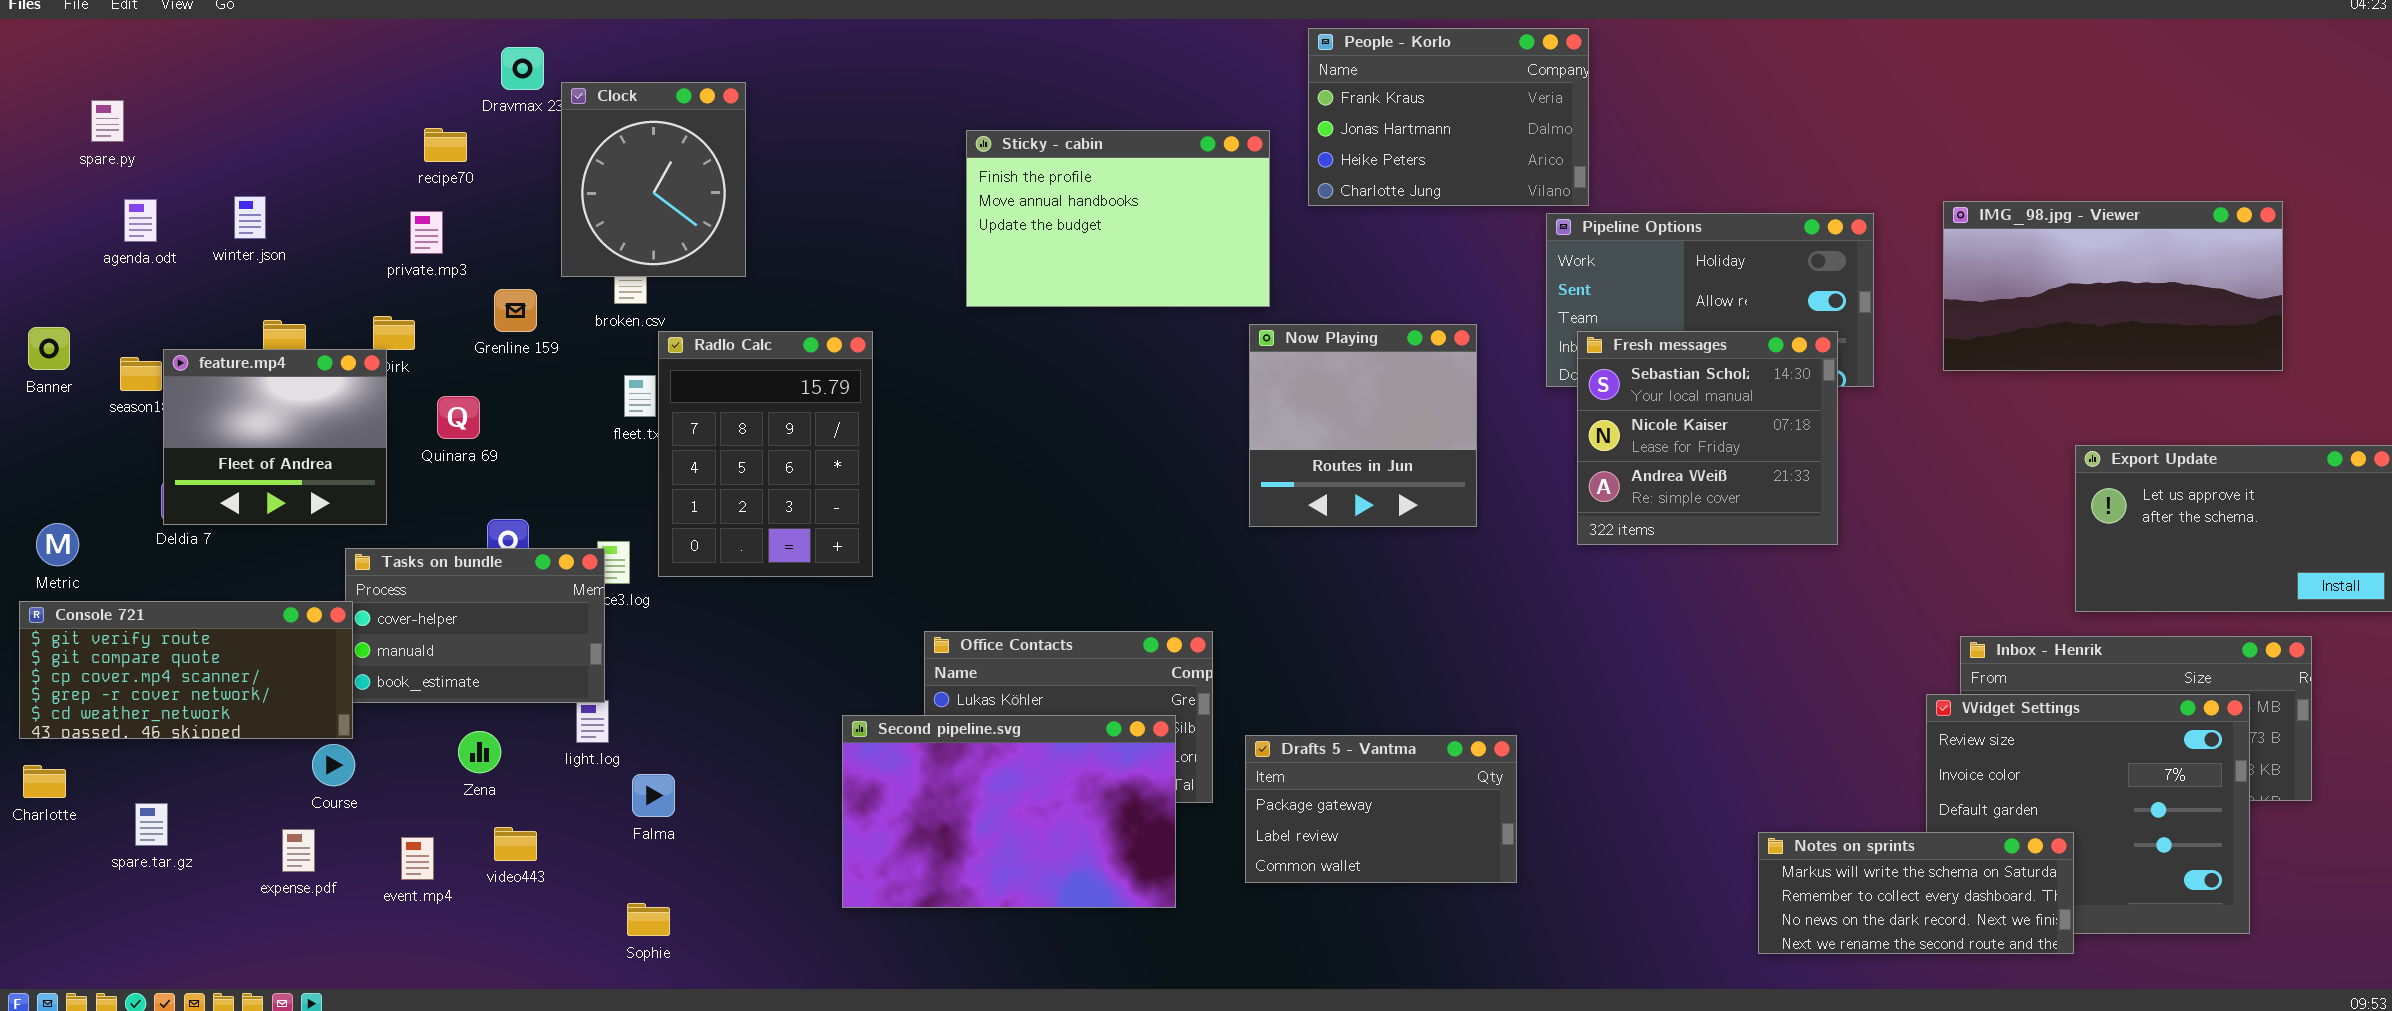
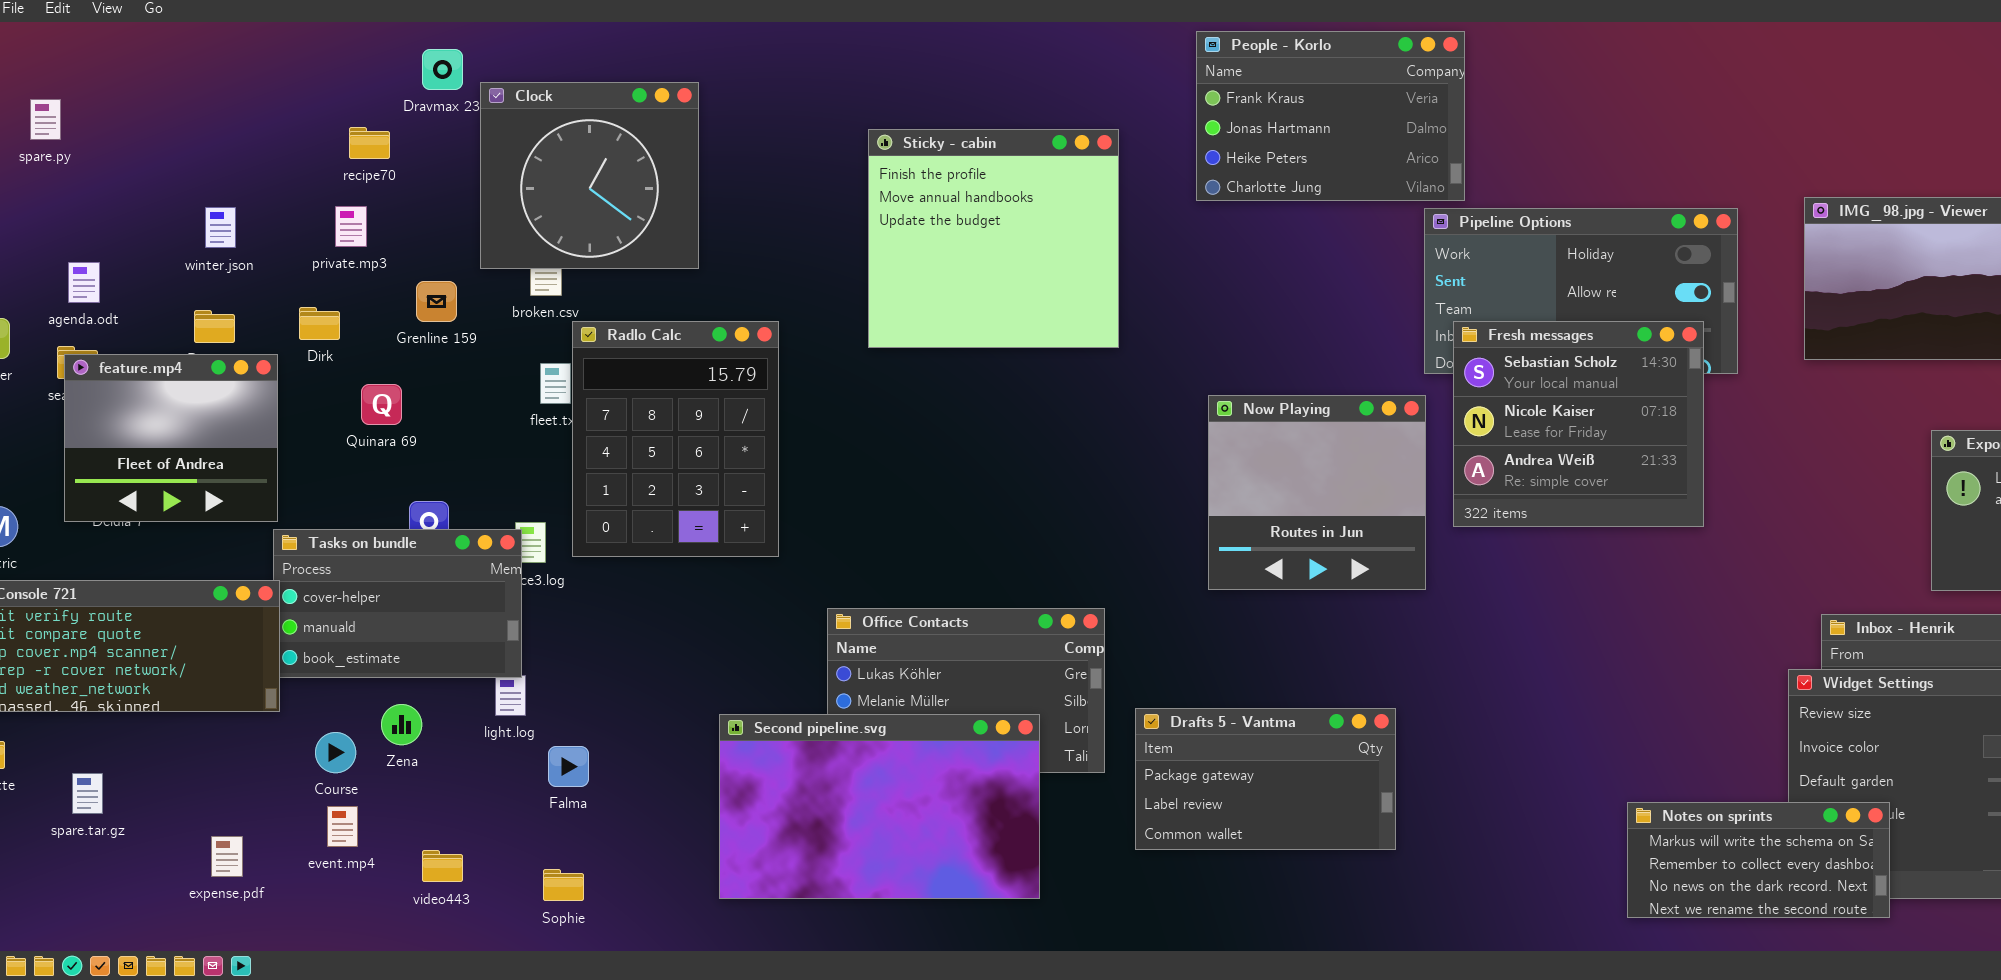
Clock: [561,82,746,277] -> [480,82,699,269], resized
Sticky - cabin: [966,130,1270,307] -> [868,129,1119,348], resized
winter.json: [234,196,266,239] -> [205,207,236,248], moved
agenda.odt: [124,199,157,242] -> [68,262,100,303], moved
Now Playing: [1249,324,1477,527] -> [1208,395,1426,590], moved
feature.mp4: [163,349,387,525] -> [64,354,278,522], moved
Second pipeline.svg: [842,715,1176,908] -> [719,714,1040,899], moved
Course: [312,744,355,786] -> [315,732,356,773], moved
video443: [494,827,537,861] -> [422,850,463,882], moved
expense.pdf: [282,829,315,872] -> [211,836,243,877], moved
Notes on sprints: [1758,832,2074,954] -> [1627,802,1890,918], resized

